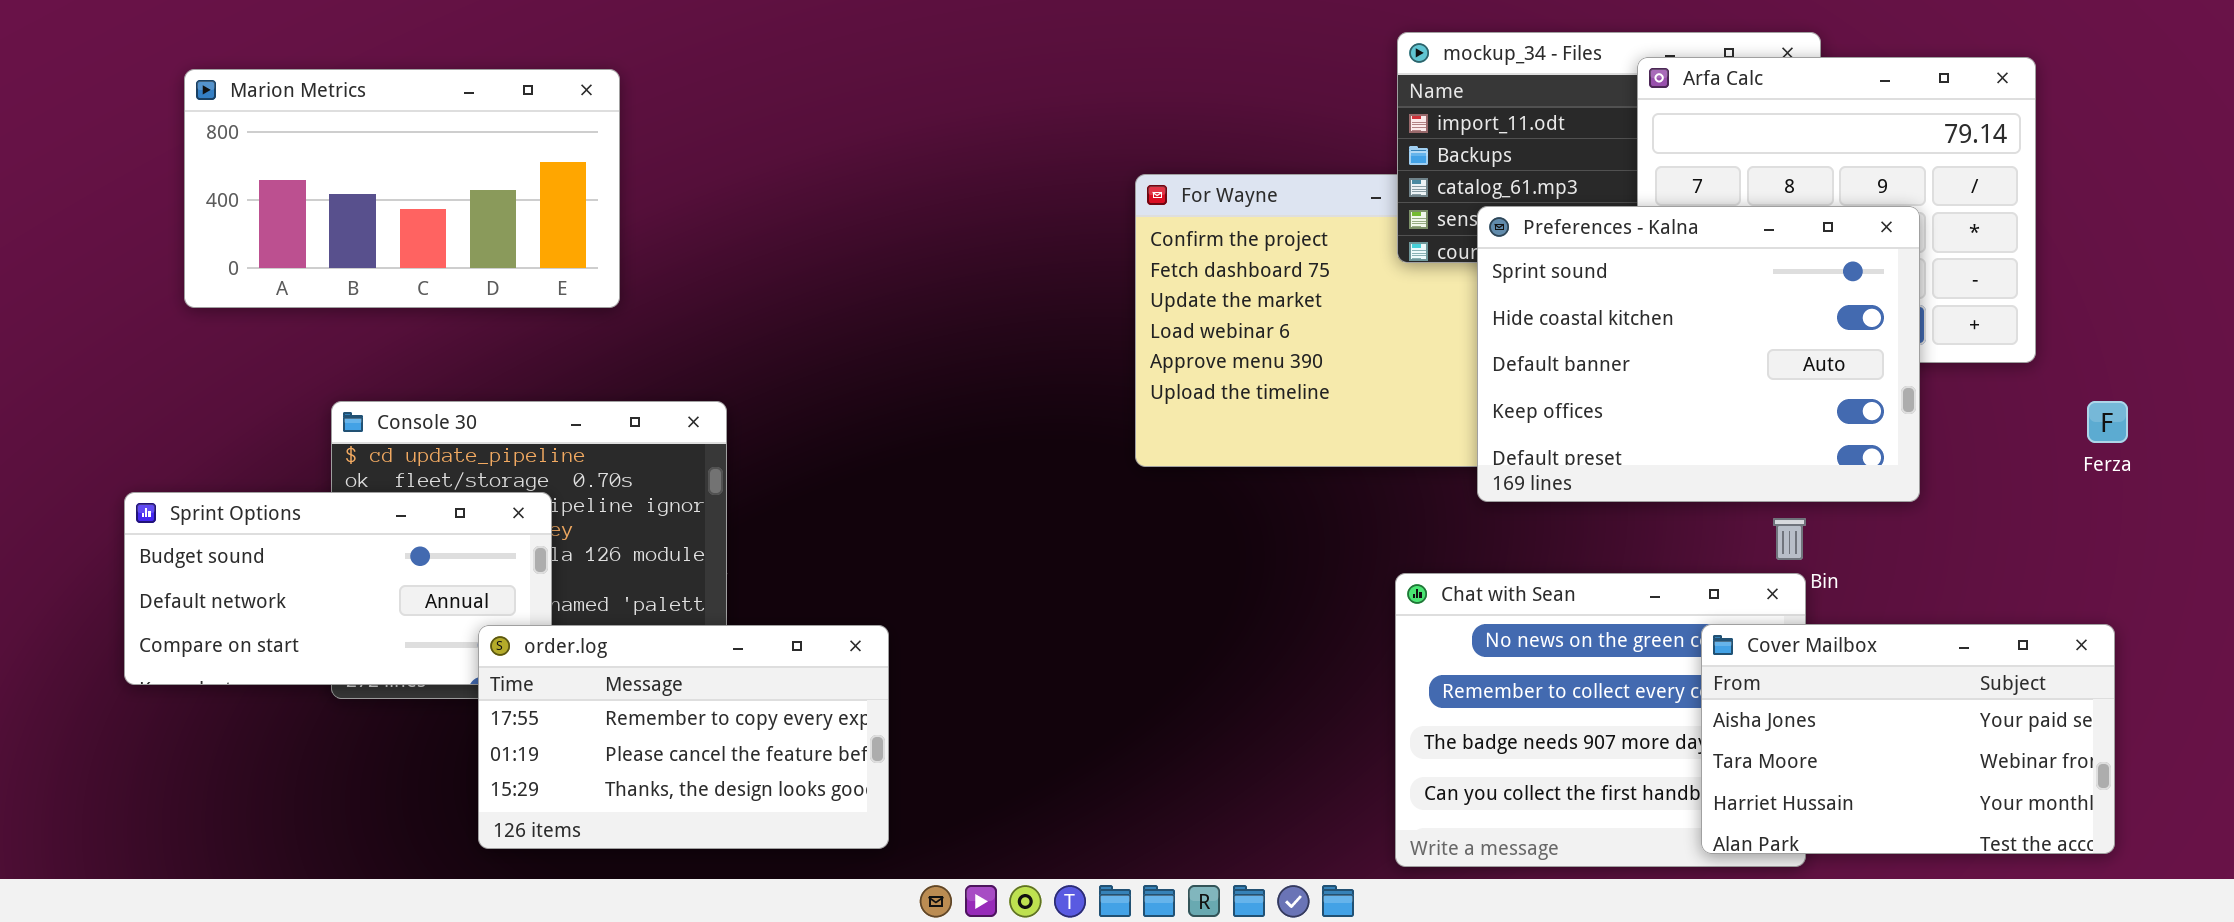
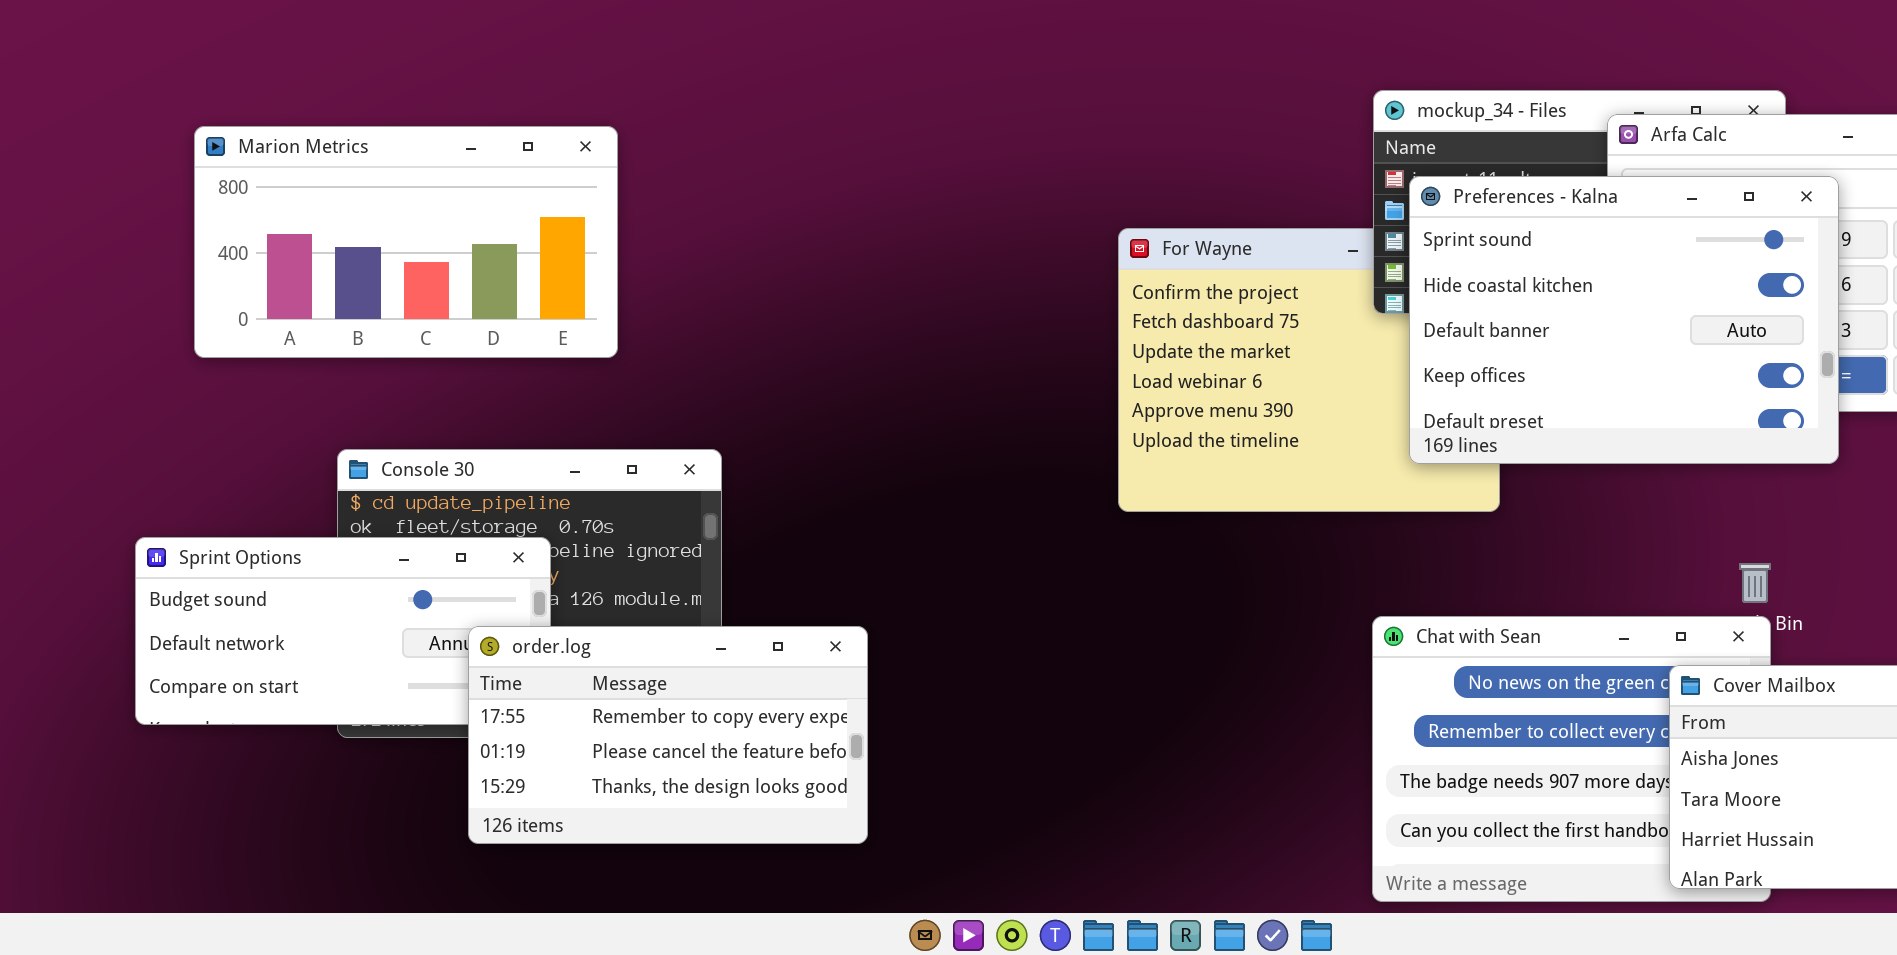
Preferences - Kalna: [1477,206,1920,502] -> [1409,176,1839,464], moved
order.log: [478,625,889,849] -> [468,626,868,844], moved

